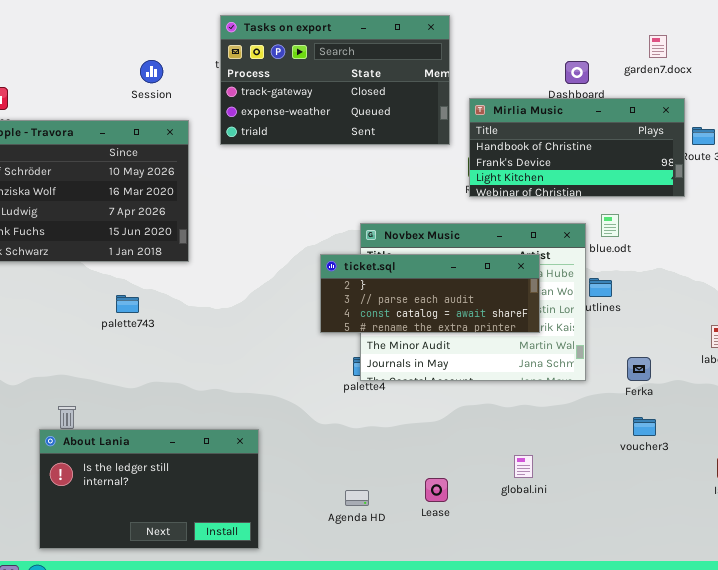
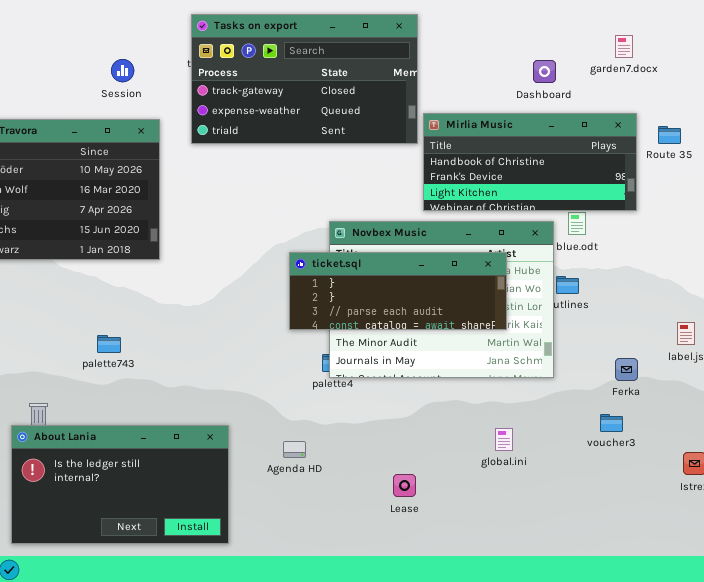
Mirlia Music: [469,98,685,197] -> [423,113,637,211], moved
ticket.sql: [320,254,540,333] -> [289,252,507,330], scrolled up 1 row
palette743: [116,295,139,313] -> [97,335,121,353], moved
Ferka: [627,357,651,381] -> [615,358,638,381], moved
global.ini: [514,455,533,478] -> [495,428,513,451], moved
Agenda HD: [345,490,369,506] -> [283,441,306,458], moved

